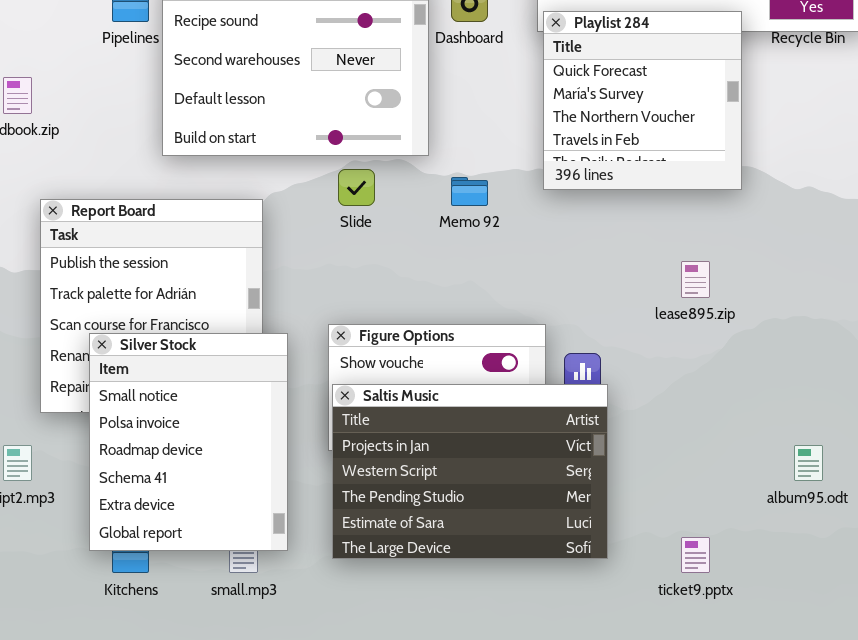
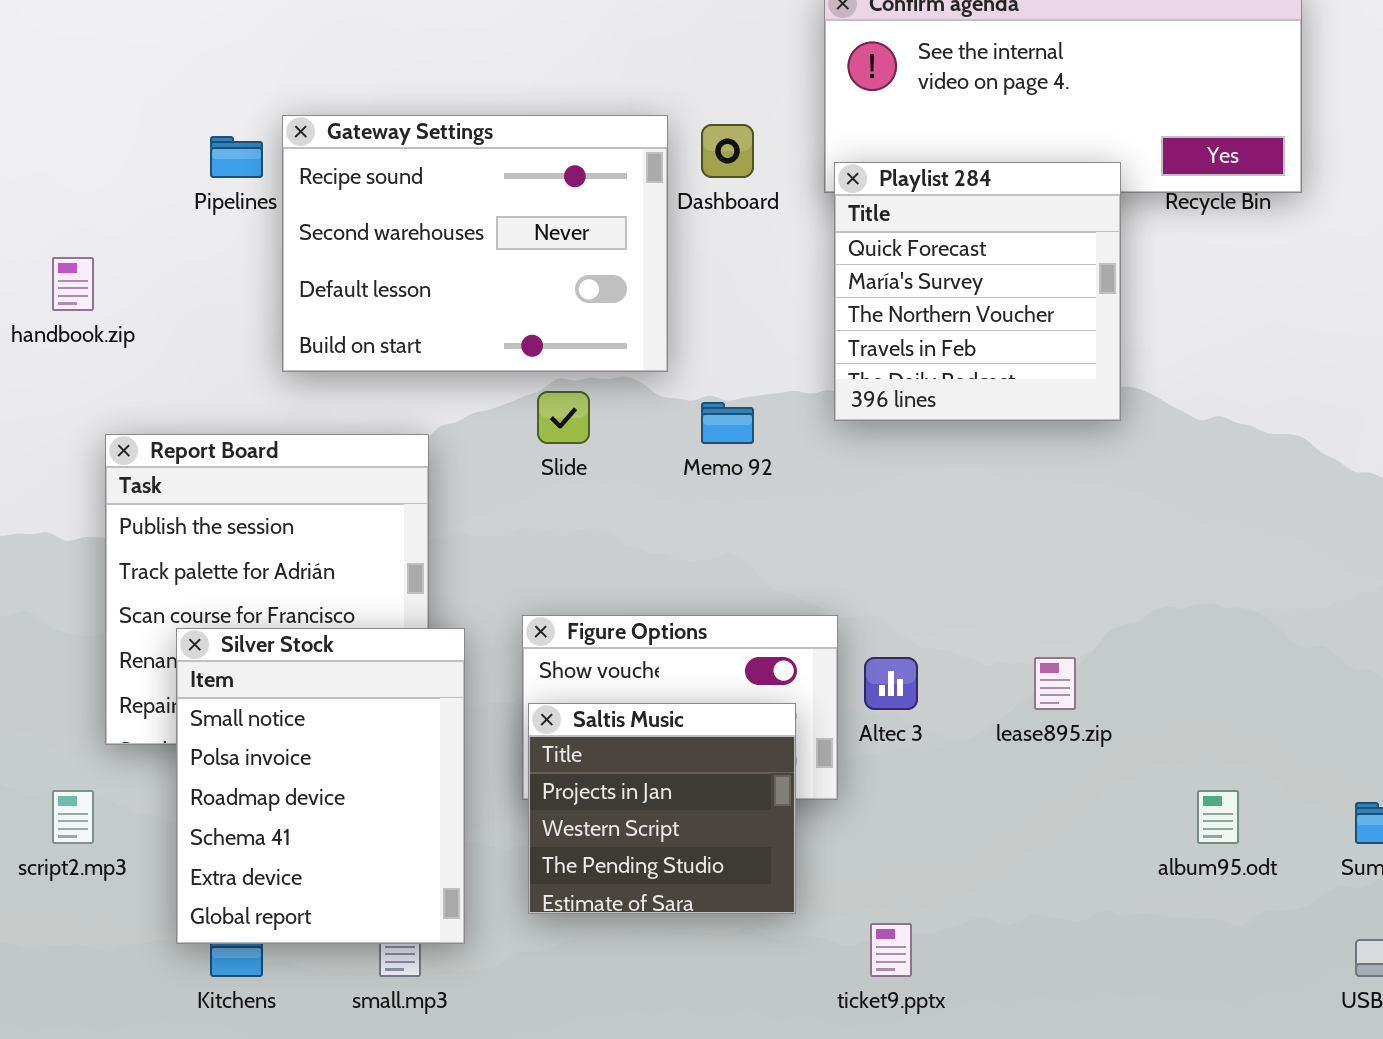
lease895.zip: [681,261,710,298] -> [1034,657,1076,710], moved
Saltis Music: [332,384,608,559] -> [528,703,796,914], resized
ticket9.pptx: [681,537,710,573] -> [870,923,912,977], moved

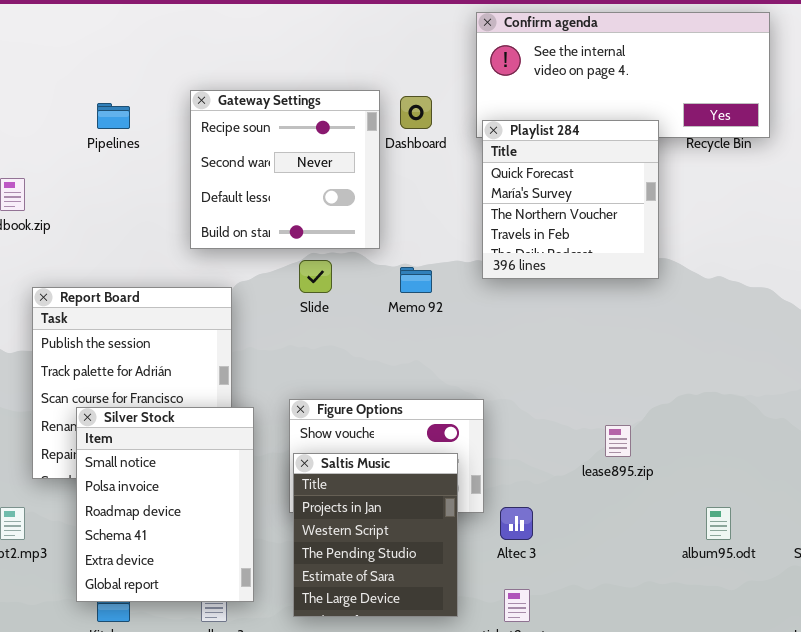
Gateway Settings: [282,115,668,372] -> [190,90,380,249], resized
Altec 3: [864,657,918,710] -> [500,507,533,540], moved
Saltis Music: [528,703,796,914] -> [293,453,458,617], resized

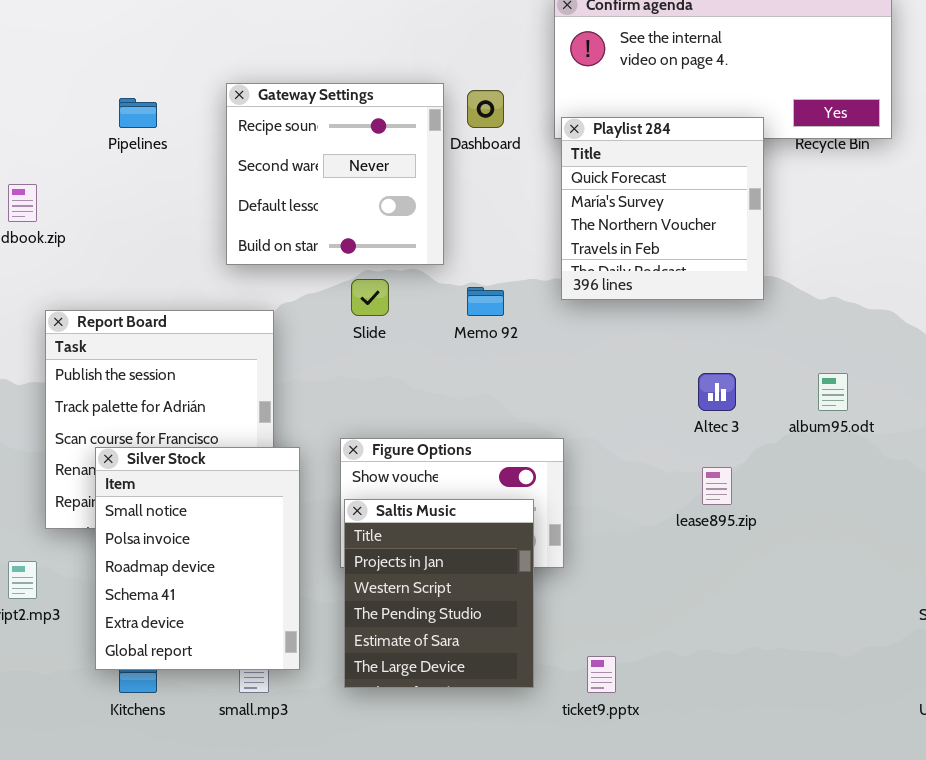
Altec 3: [500,507,533,540] -> [698,373,736,411], moved
album95.odt: [706,507,731,540] -> [818,373,848,411], moved

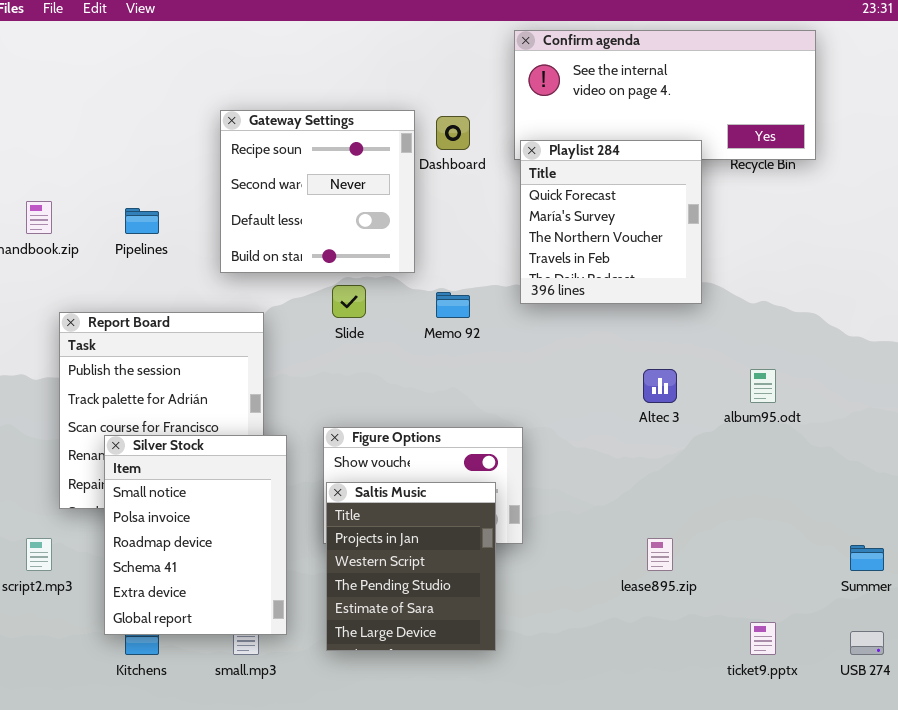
Pipelines: [119,98,157,128] -> [125,208,159,234], moved
lease895.zip: [702,467,732,505] -> [647,538,673,571], moved
ticket9.pptx: [587,656,616,693] -> [750,622,776,655], moved

